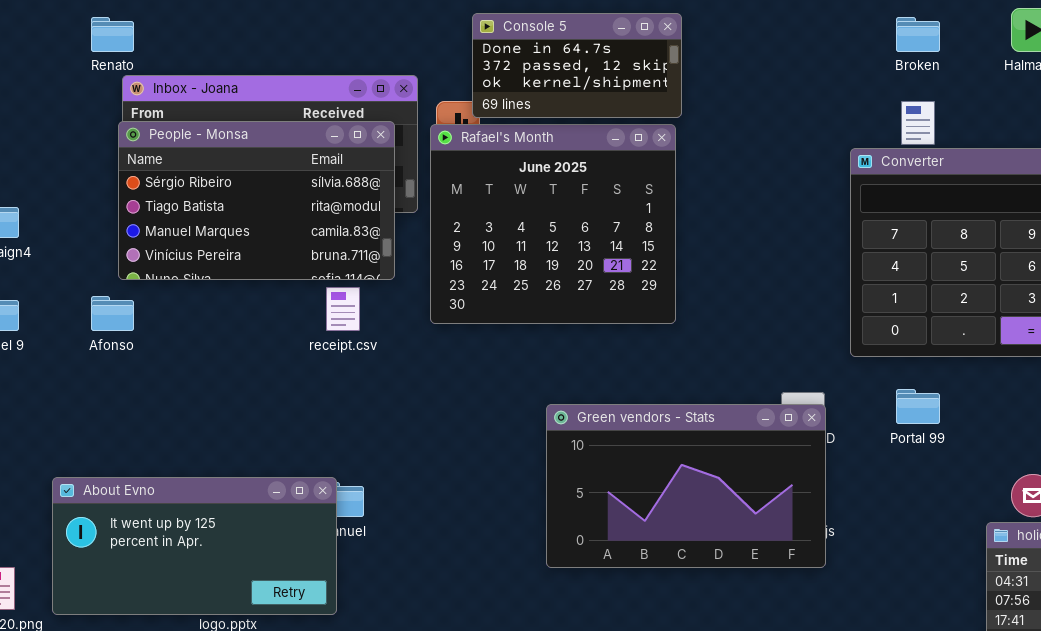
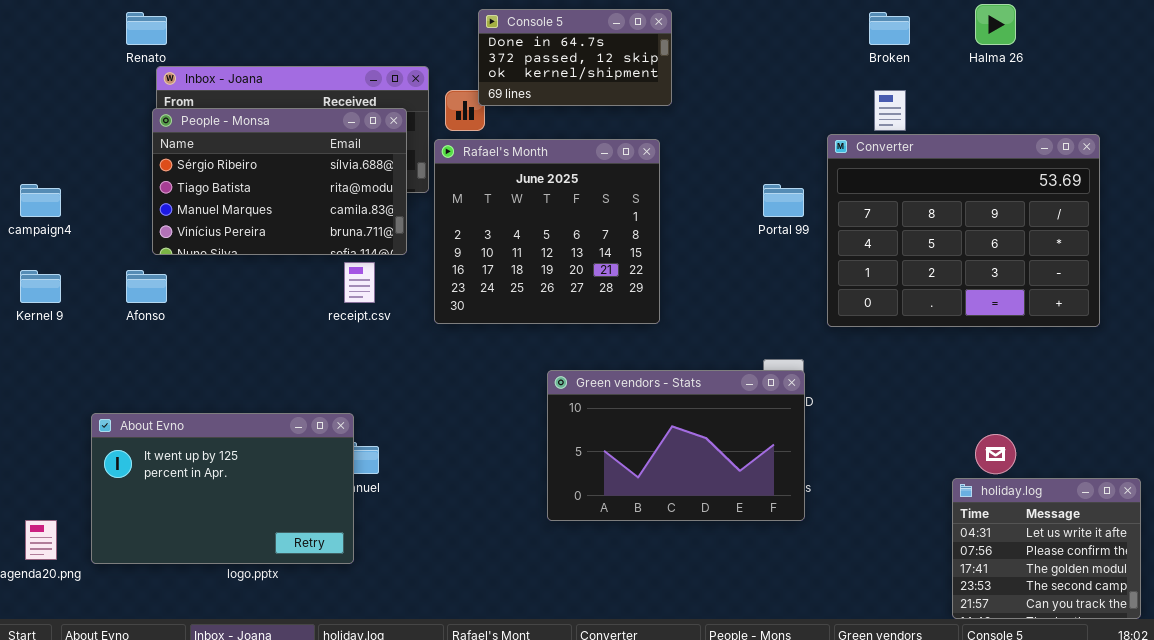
Rafael's Month: [430,124,676,324] -> [434,139,660,324], moved
Portal 99: [896,389,940,424] -> [763,184,804,217], moved
About Evno: [52,477,337,615] -> [91,413,354,564], resized

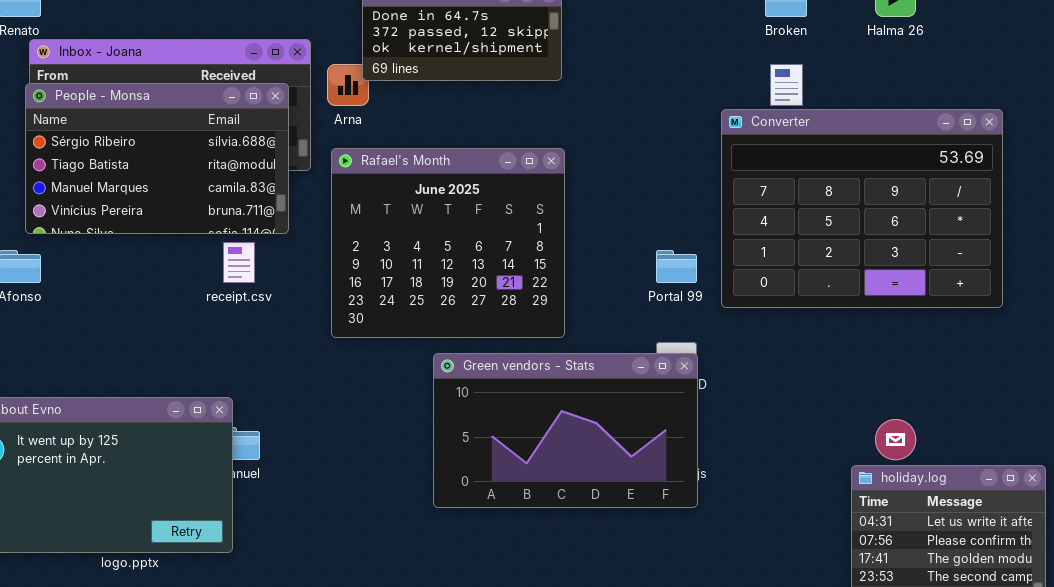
Rafael's Month: [434,139,660,324] -> [331,148,565,338], moved
Portal 99: [763,184,804,217] -> [656,250,697,283], moved

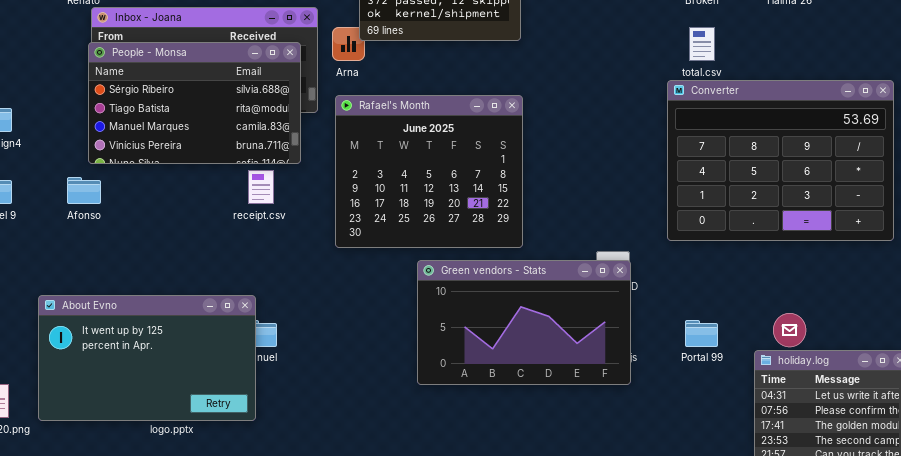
Converter: [721,109,1003,308] -> [667,80,894,241], moved
Portal 99: [656,250,697,283] -> [685,320,718,347], moved

